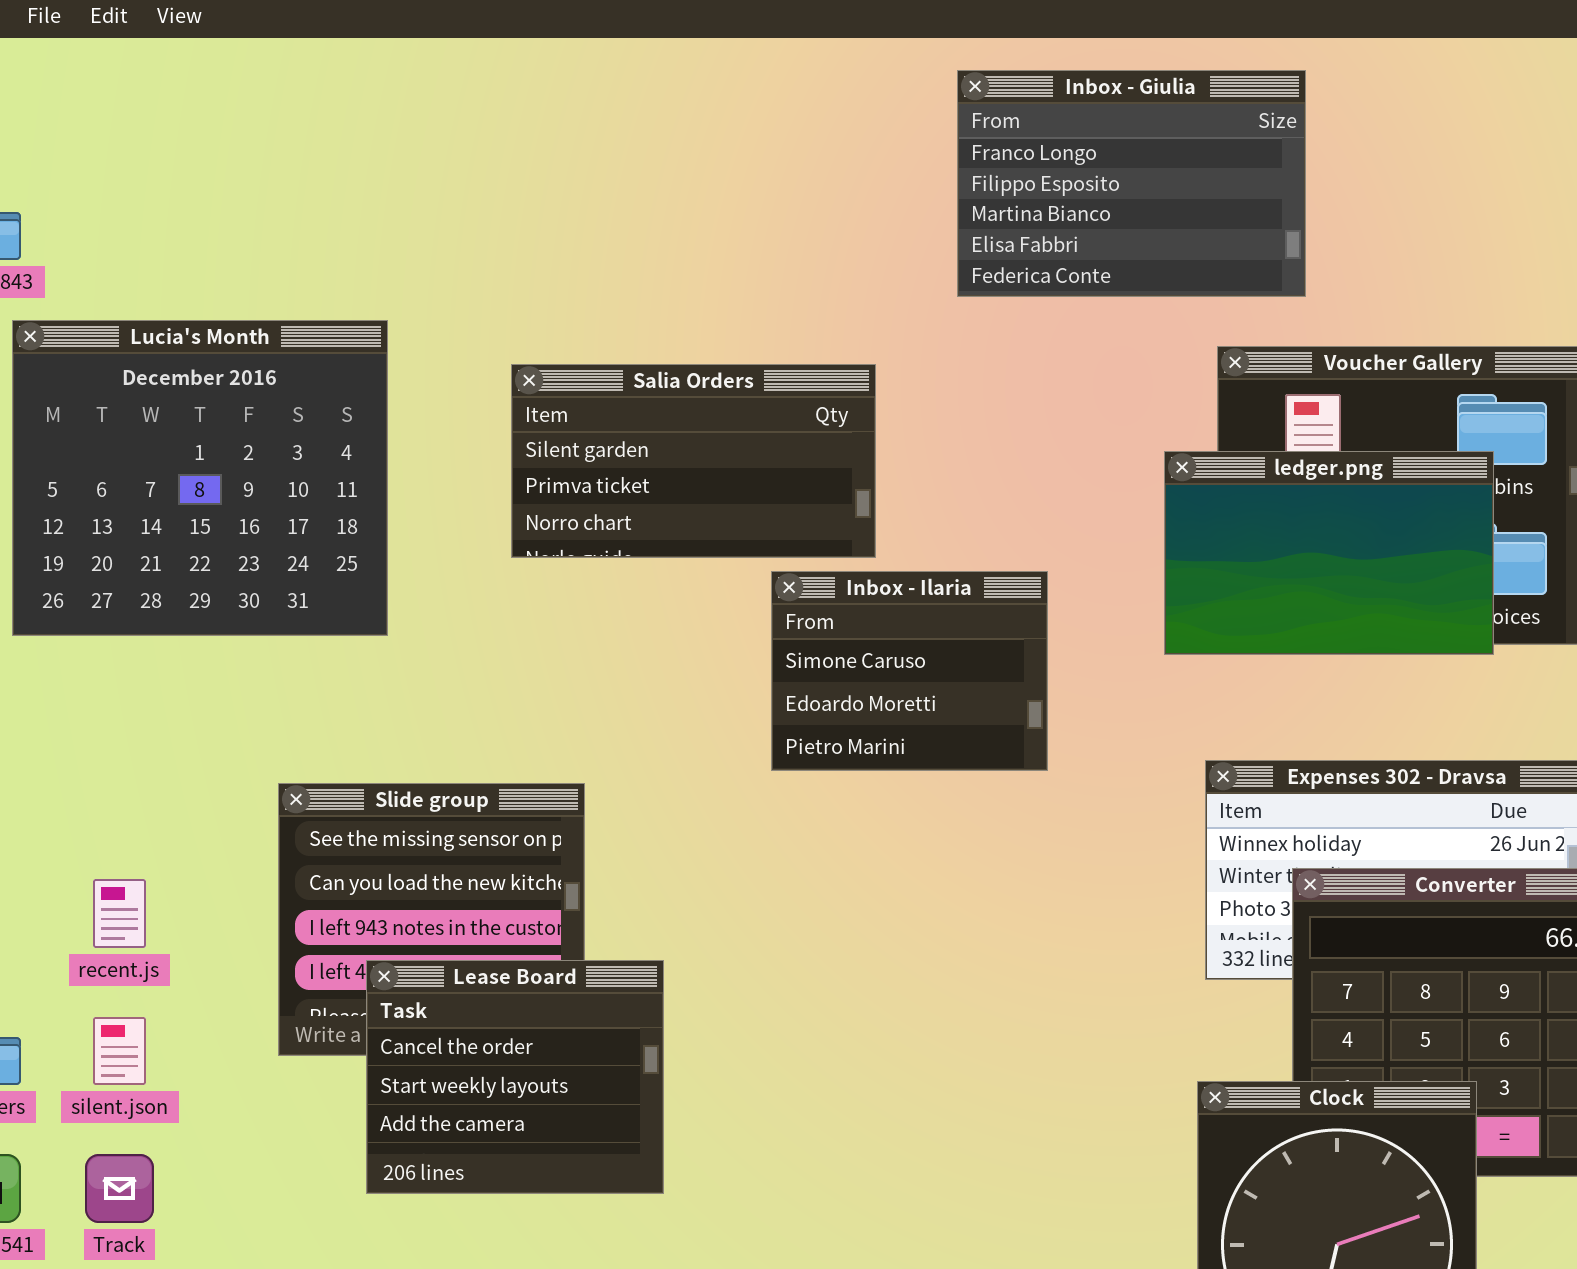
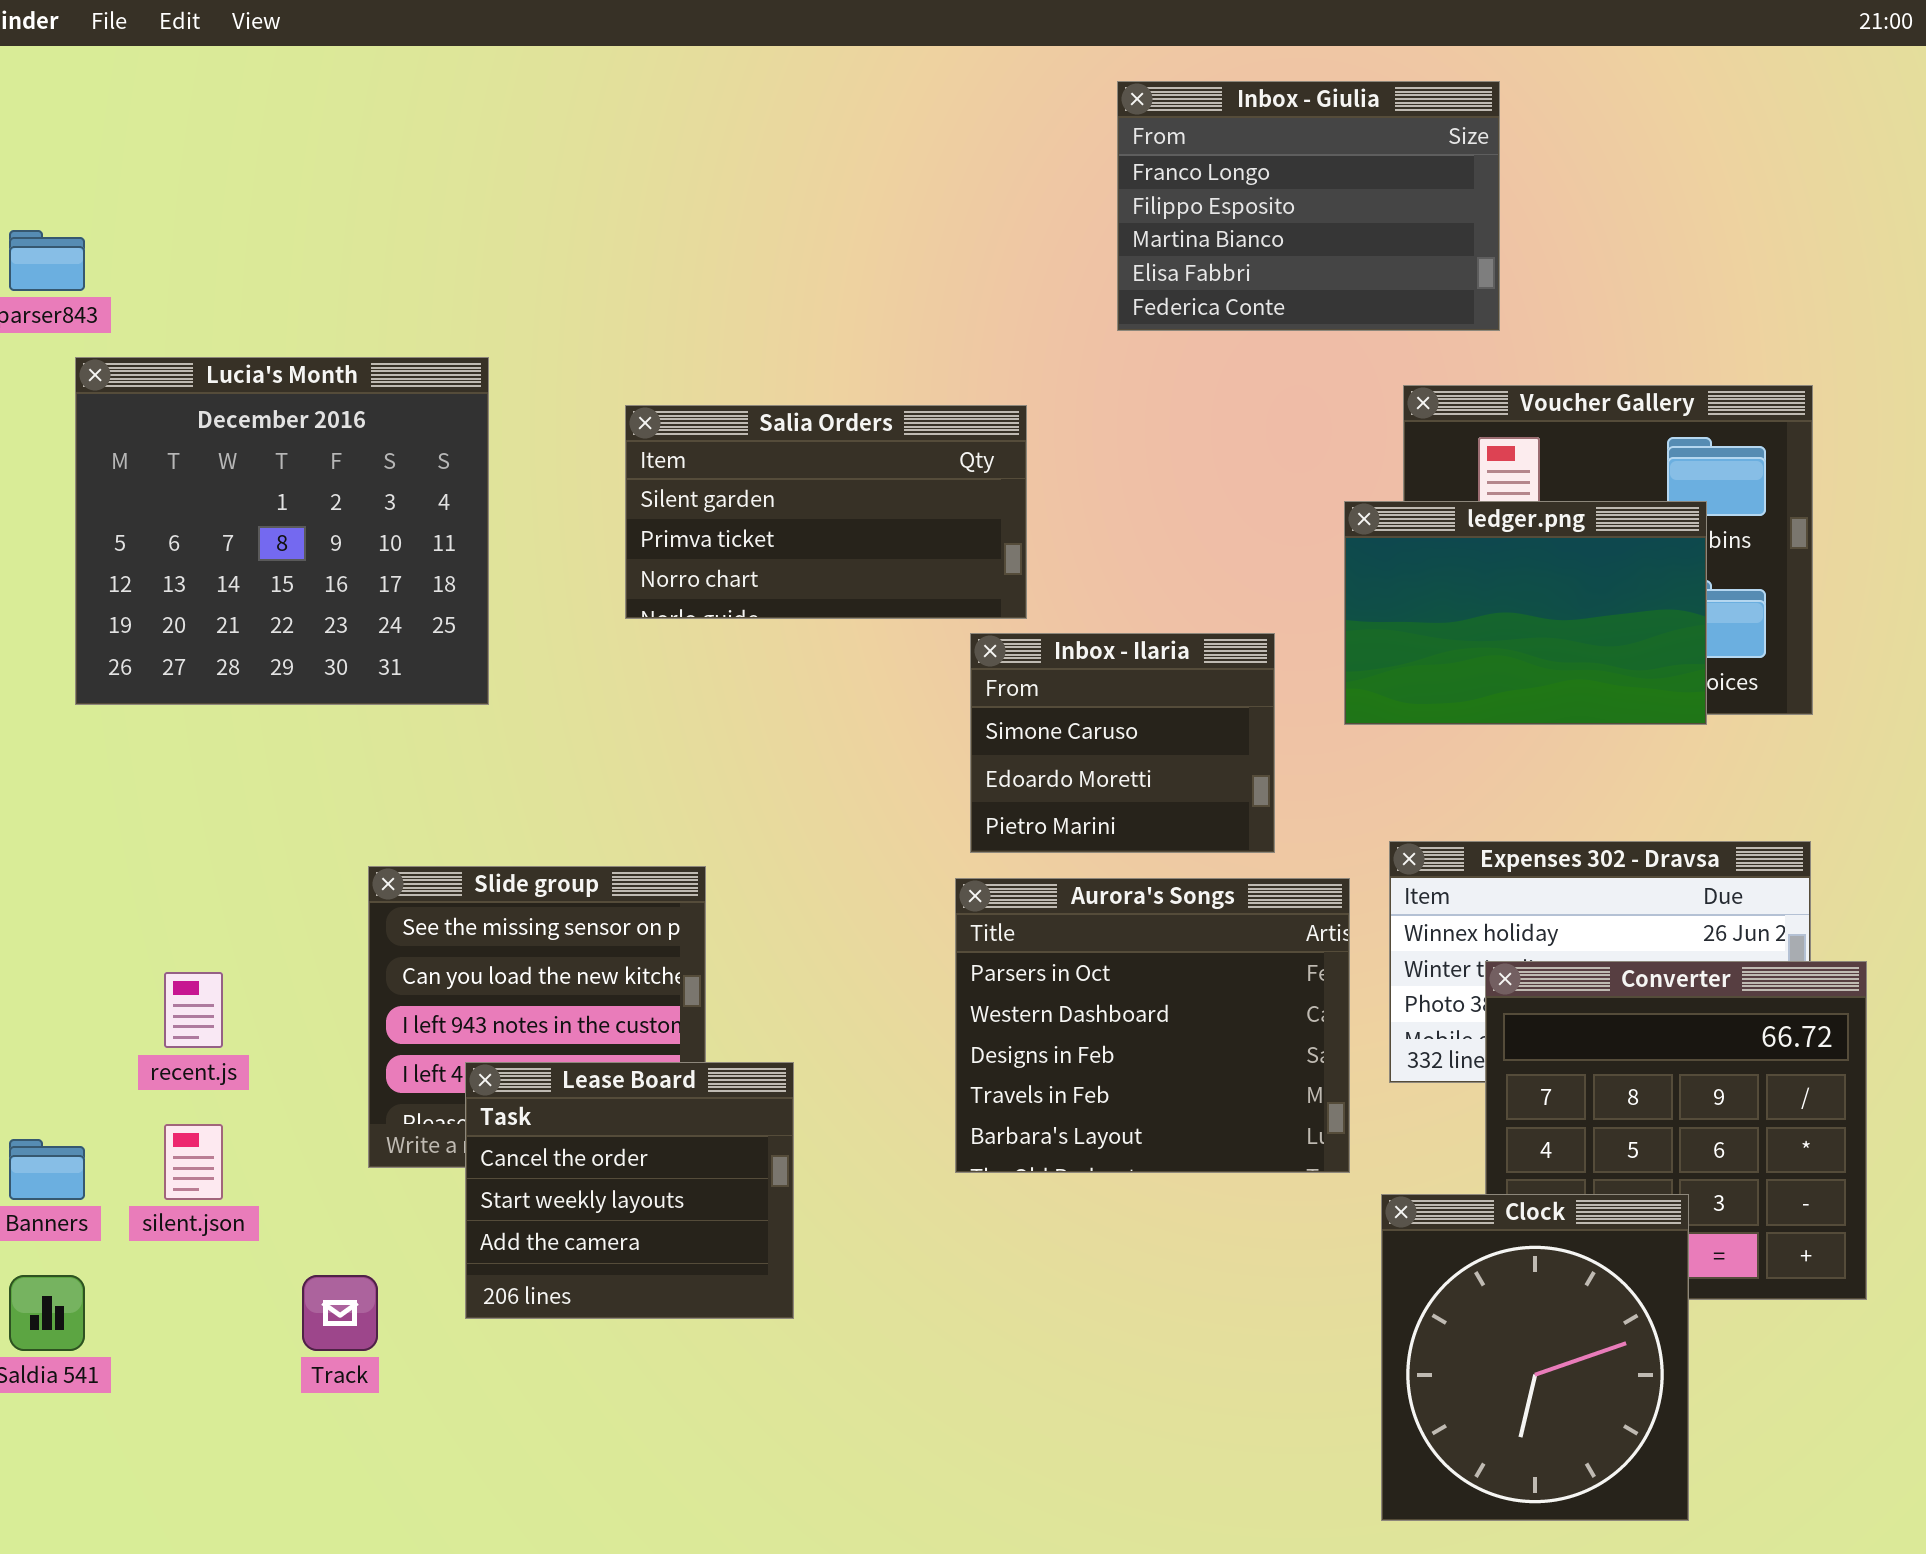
Inbox - Ilaria: [771,571,1048,771] -> [970,633,1275,853], moved
Aurora's Songs: none -> [955,878,1350,1173], opened
Track: [85,1154,154,1223] -> [302,1275,378,1351], moved

